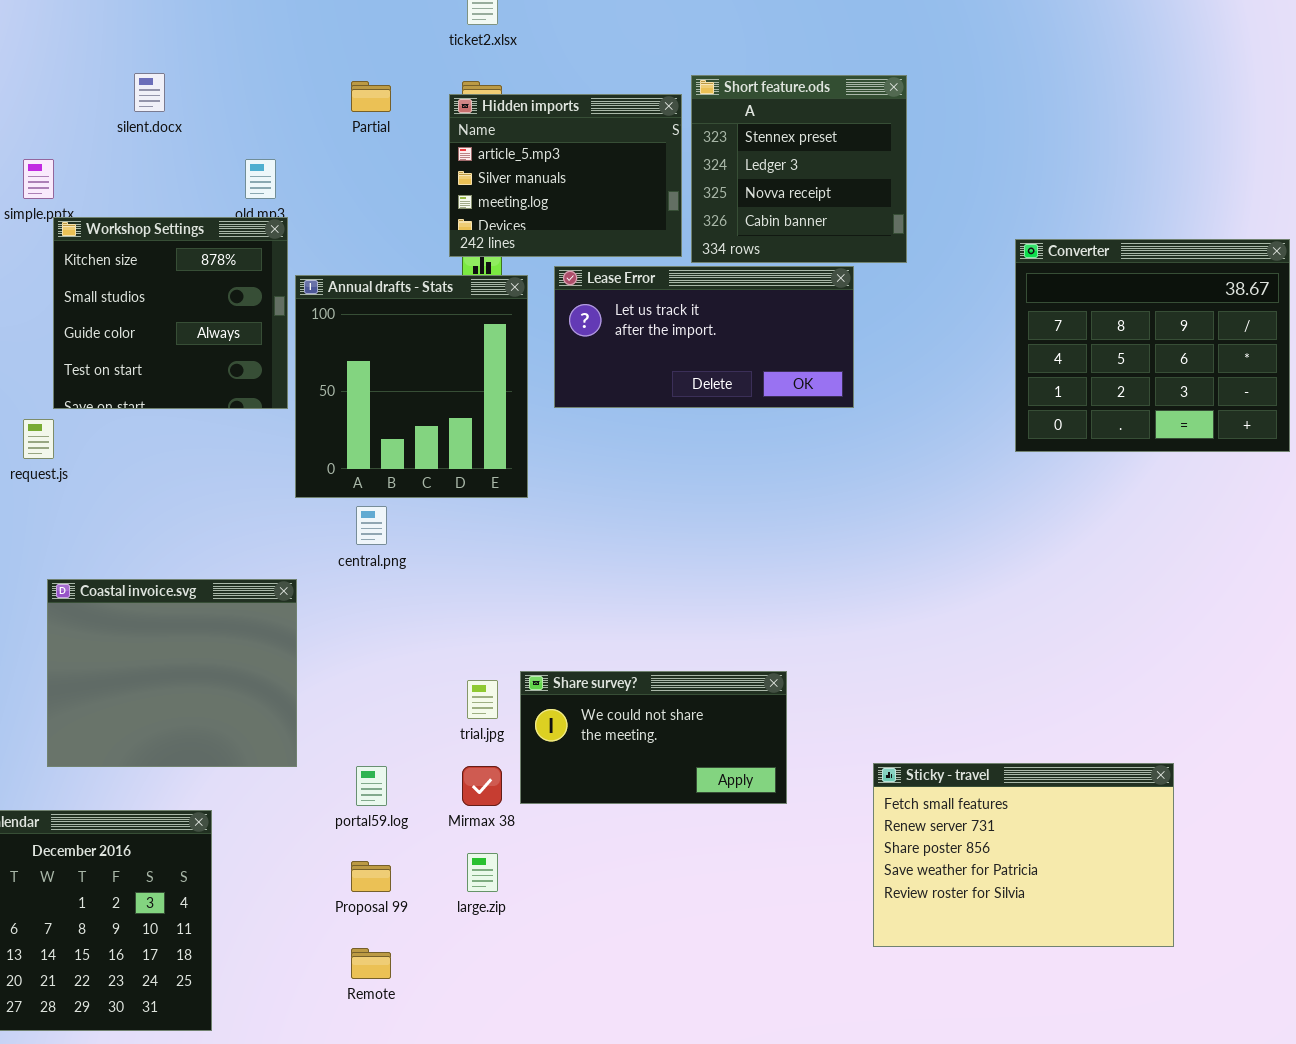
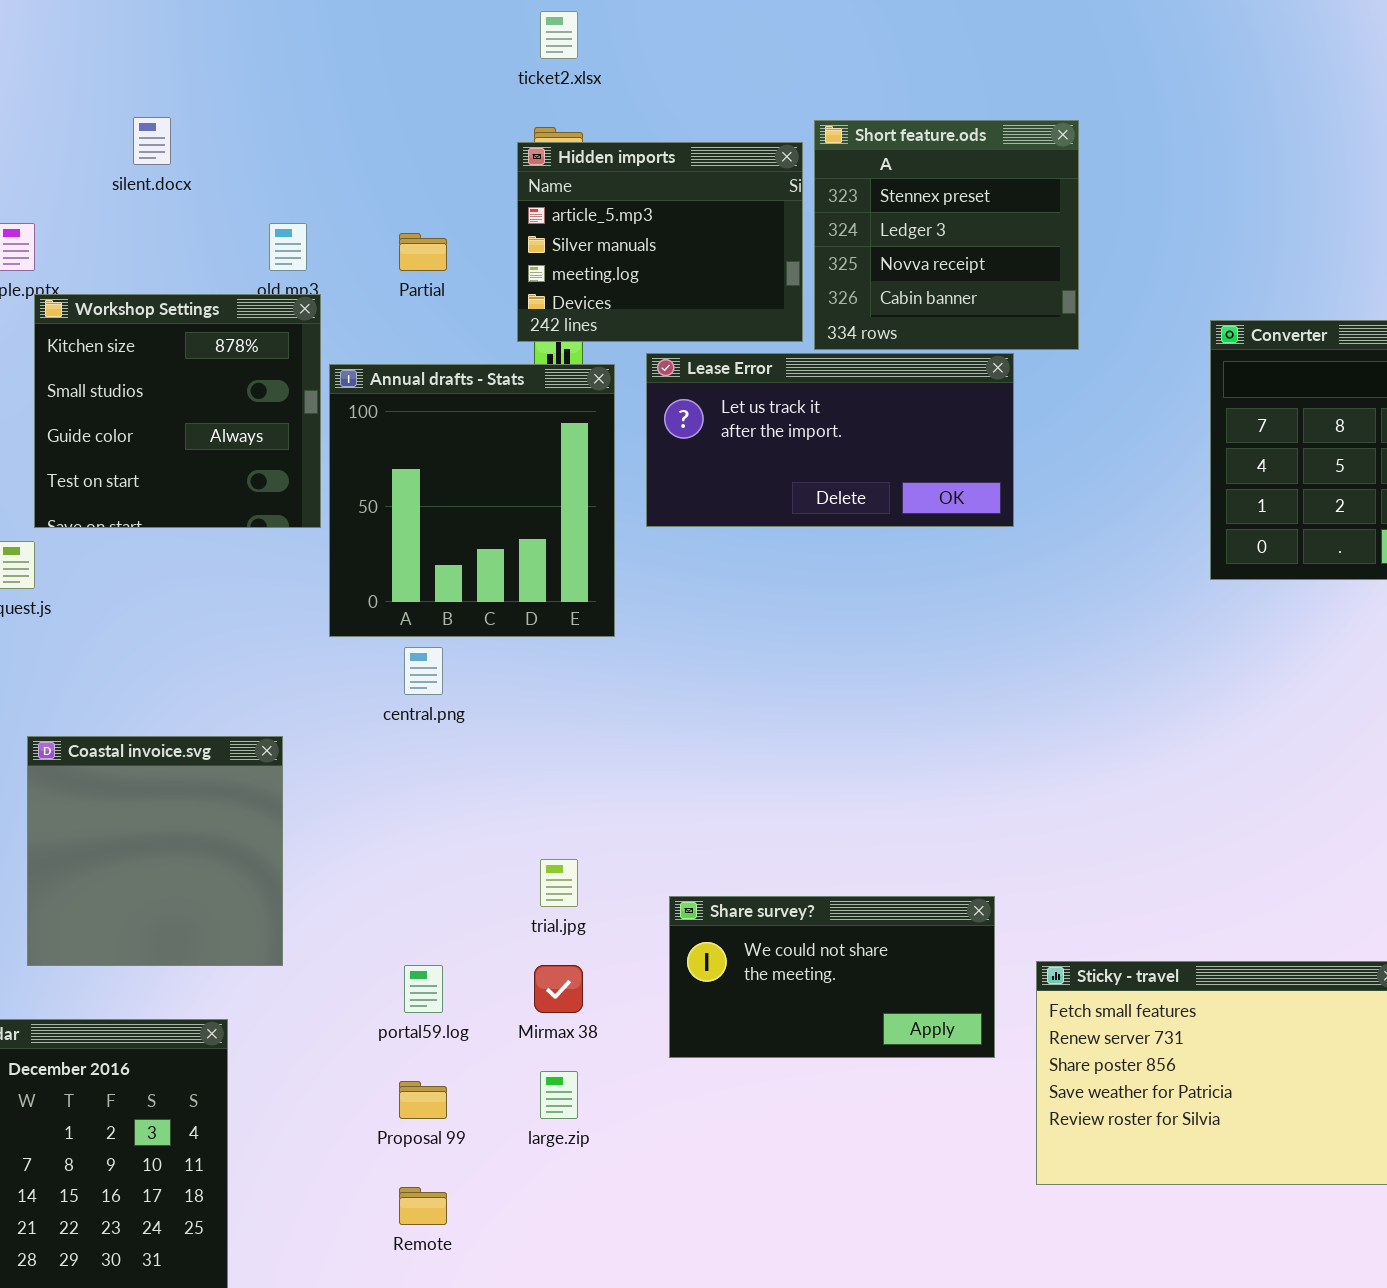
Partial: [351,81,391,112] -> [399,233,447,271], moved
Coastal invoice.svg: [47,579,297,767] -> [27,736,283,966], resized
Share survey?: [520,671,787,804] -> [669,896,995,1058], moved

